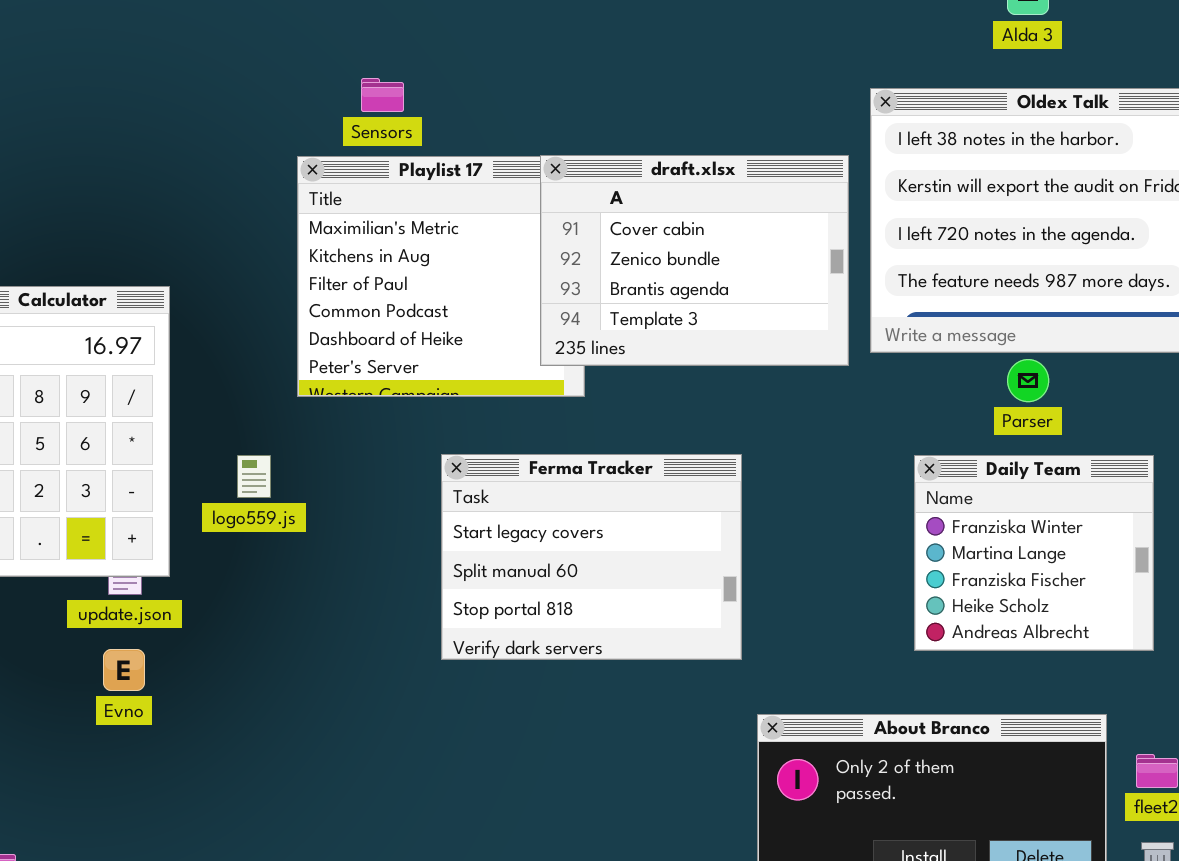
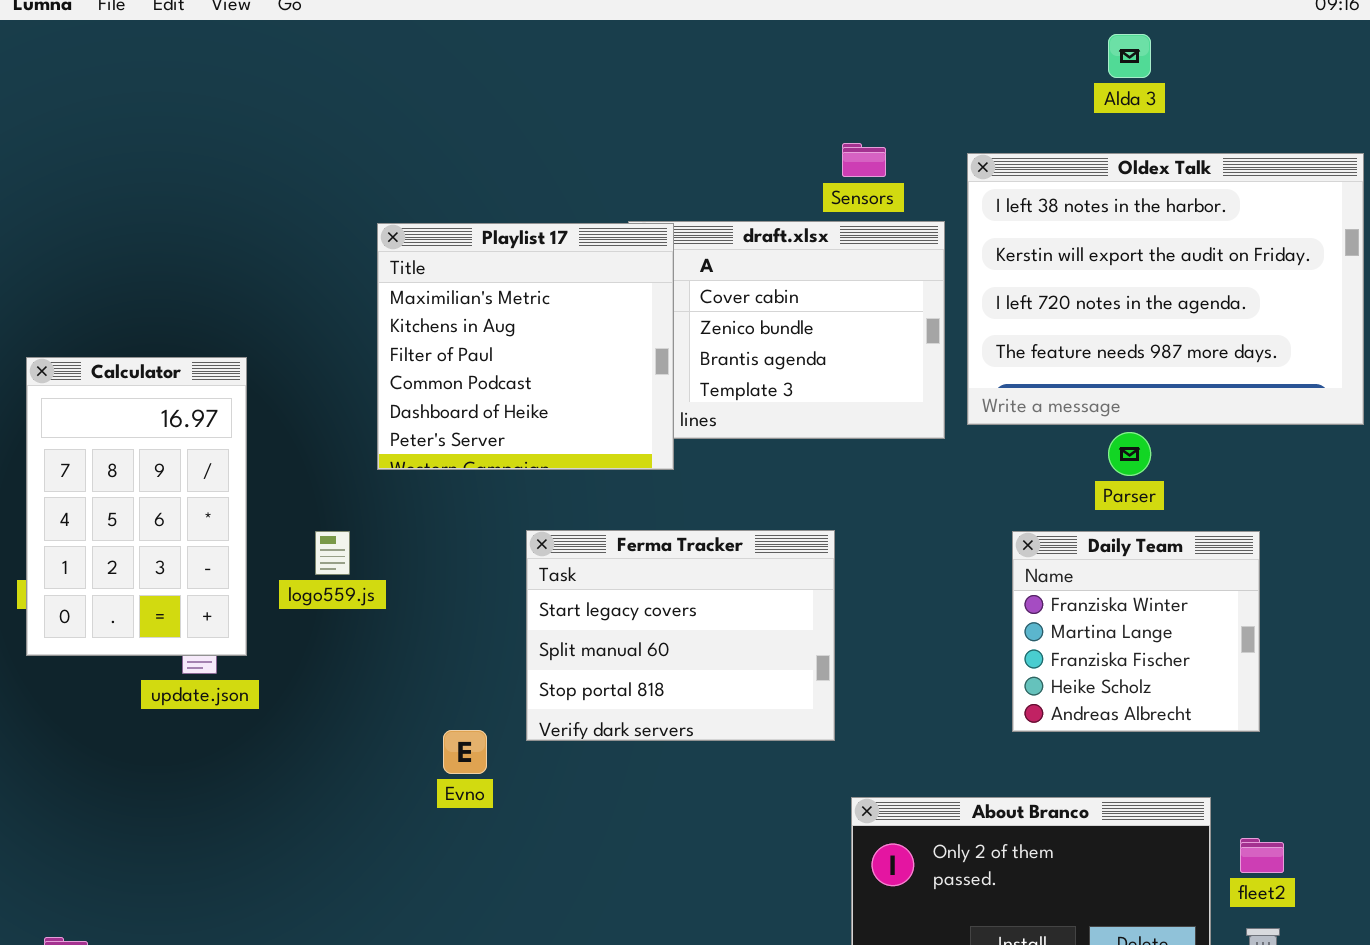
Sensors: [361,78,404,112] -> [842,143,886,177], moved
Playlist 17: [297,156,585,397] -> [377,223,674,470], raised
Evno: [103,649,145,691] -> [443,730,487,774], moved

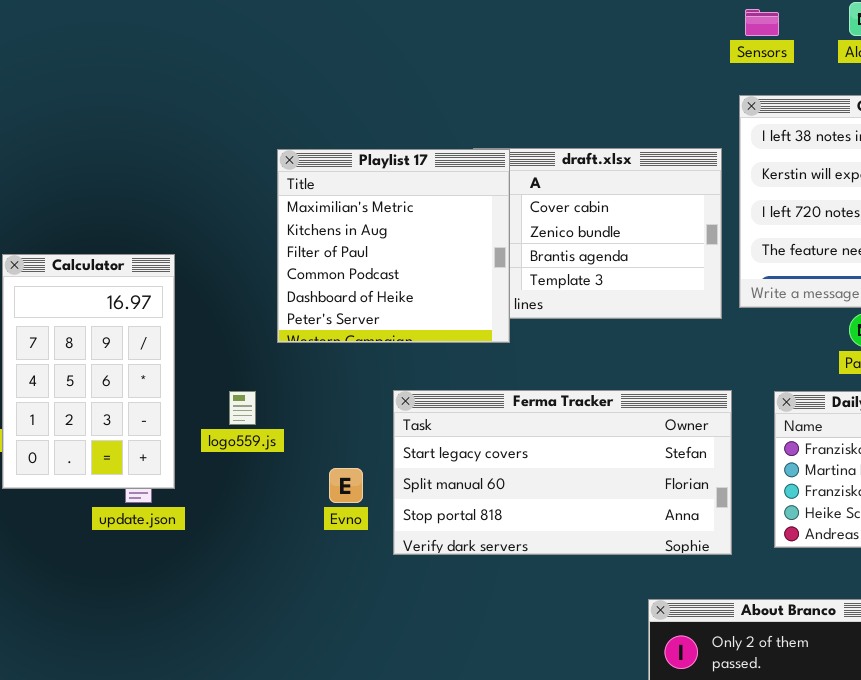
Sensors: [842,143,886,177] -> [745,9,779,36], moved
Ferma Tracker: [526,530,835,741] -> [393,390,732,555], resized
Evno: [443,730,487,774] -> [329,468,363,503], moved

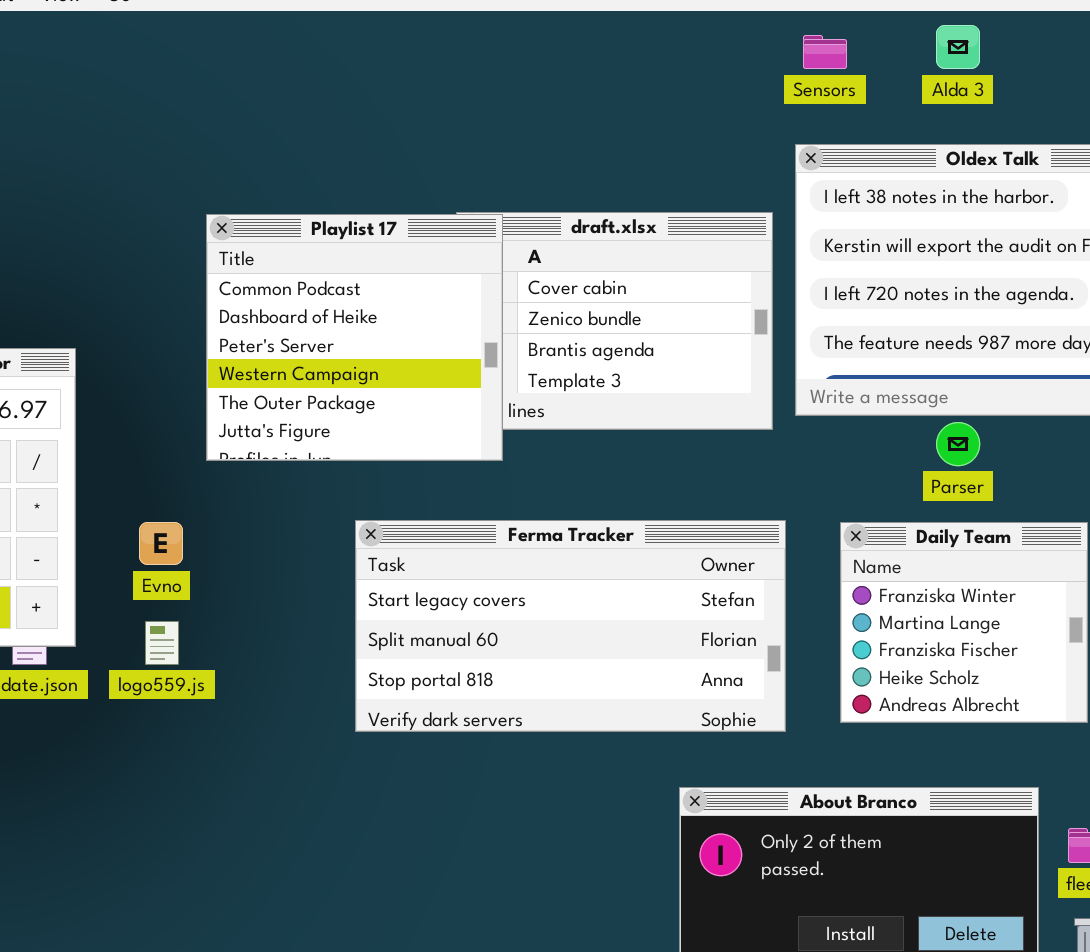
Playlist 17: [277,149,510,343] -> [206,214,503,461], scrolled down 3 rows
logo559.js: [229,391,256,425] -> [145,621,179,665], moved
Evno: [329,468,363,503] -> [139,522,183,565], moved

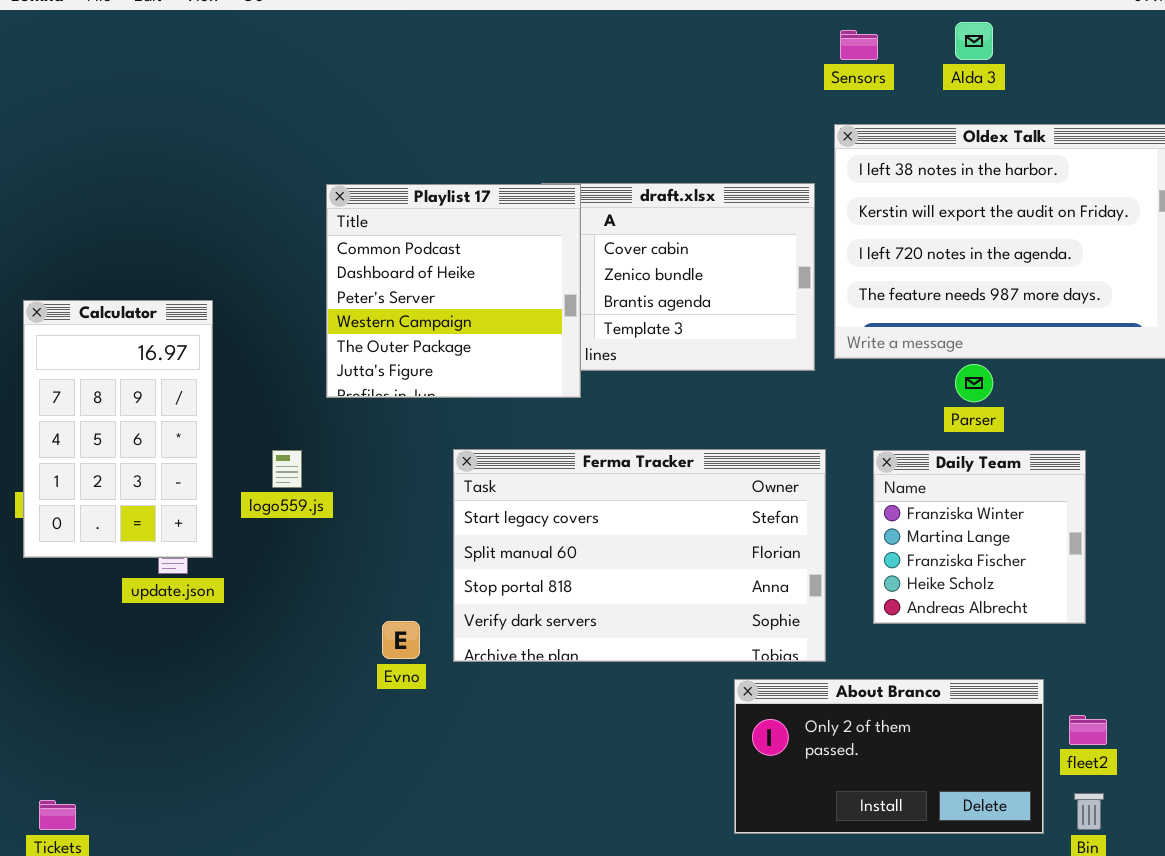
Ferma Tracker: [355,520,786,732] -> [453,449,826,662], resized
Evno: [139,522,183,565] -> [382,621,420,659], moved
logo559.js: [145,621,179,665] -> [272,450,302,488], moved

